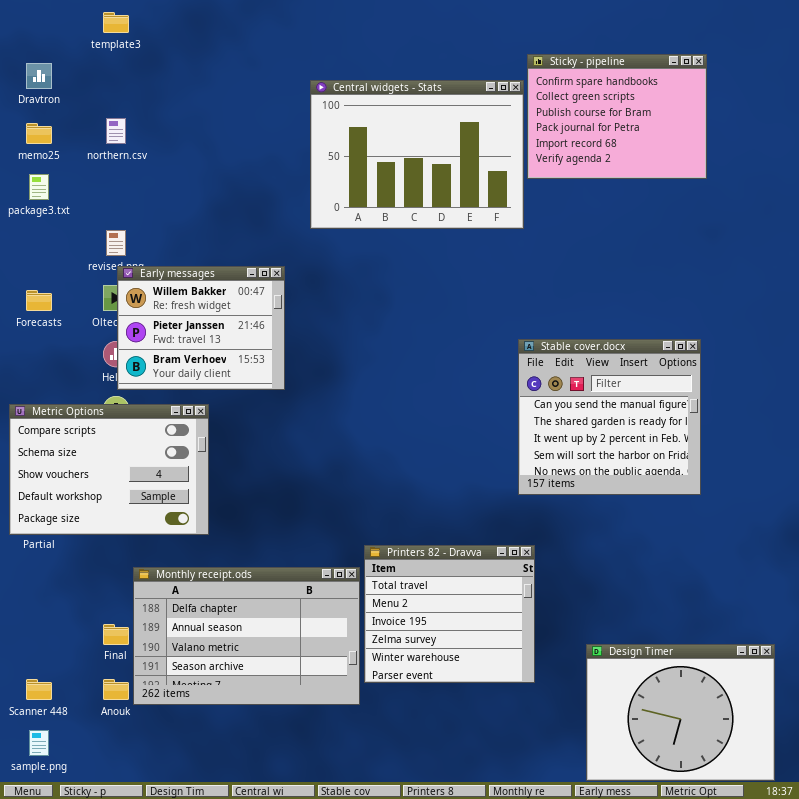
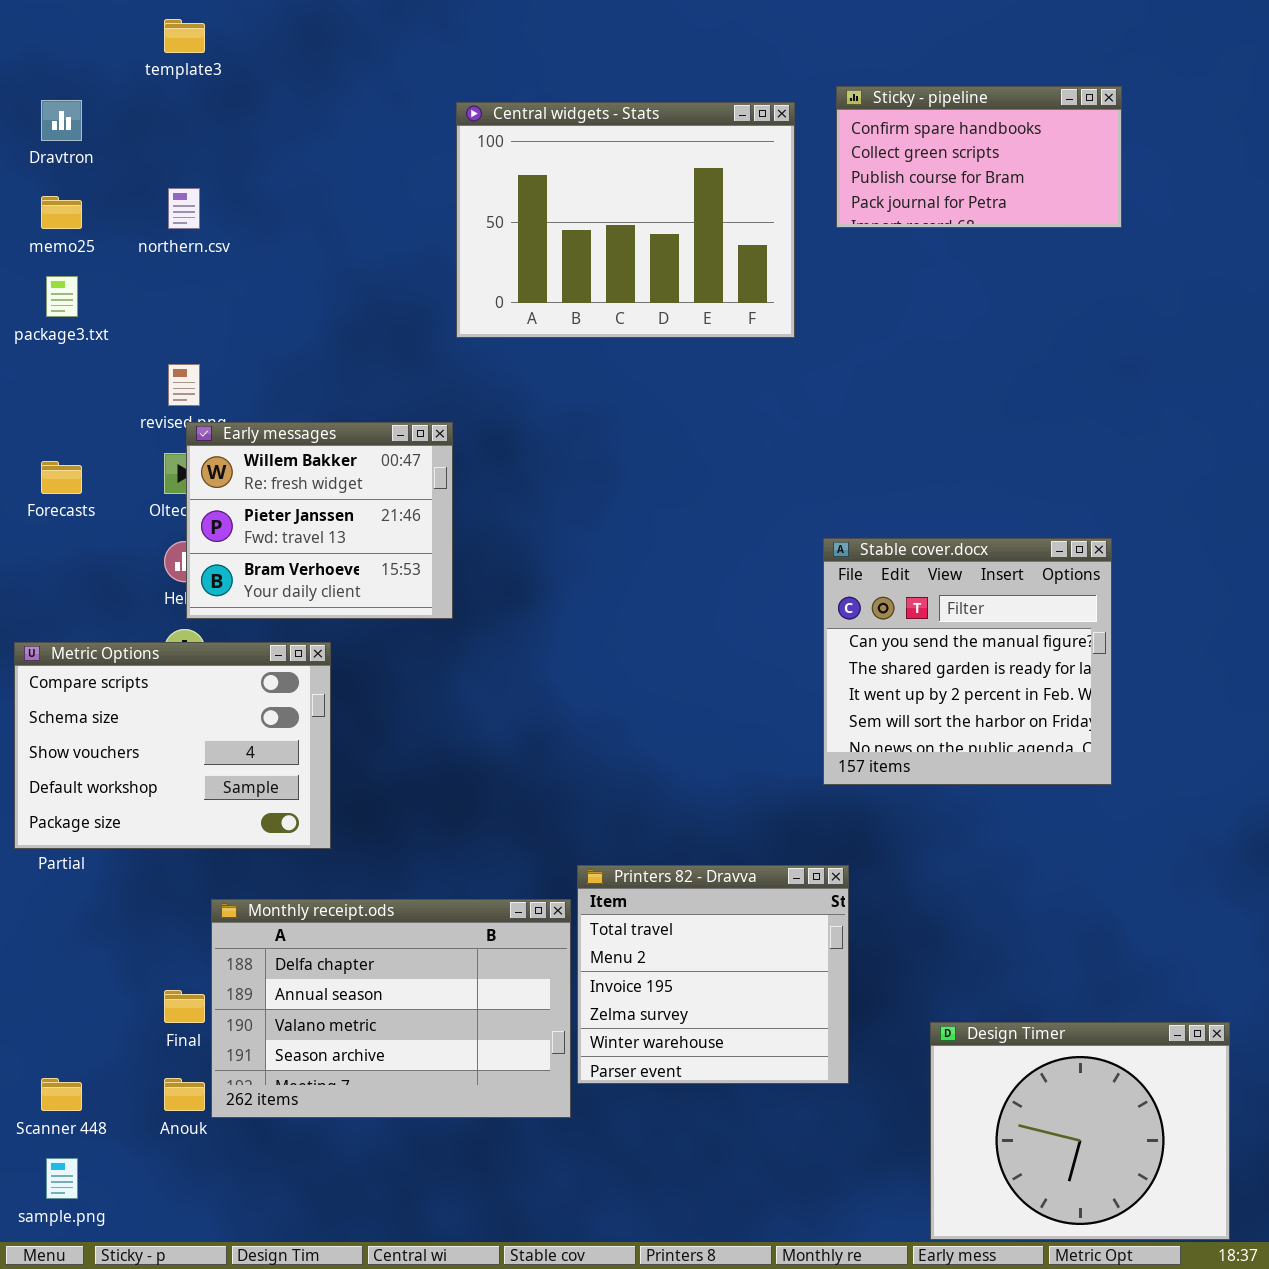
Sticky - pipeline: [527,54,707,179] -> [836,86,1122,228], resized
Central widgets - Stats: [310,80,524,229] -> [456,102,795,338], moved

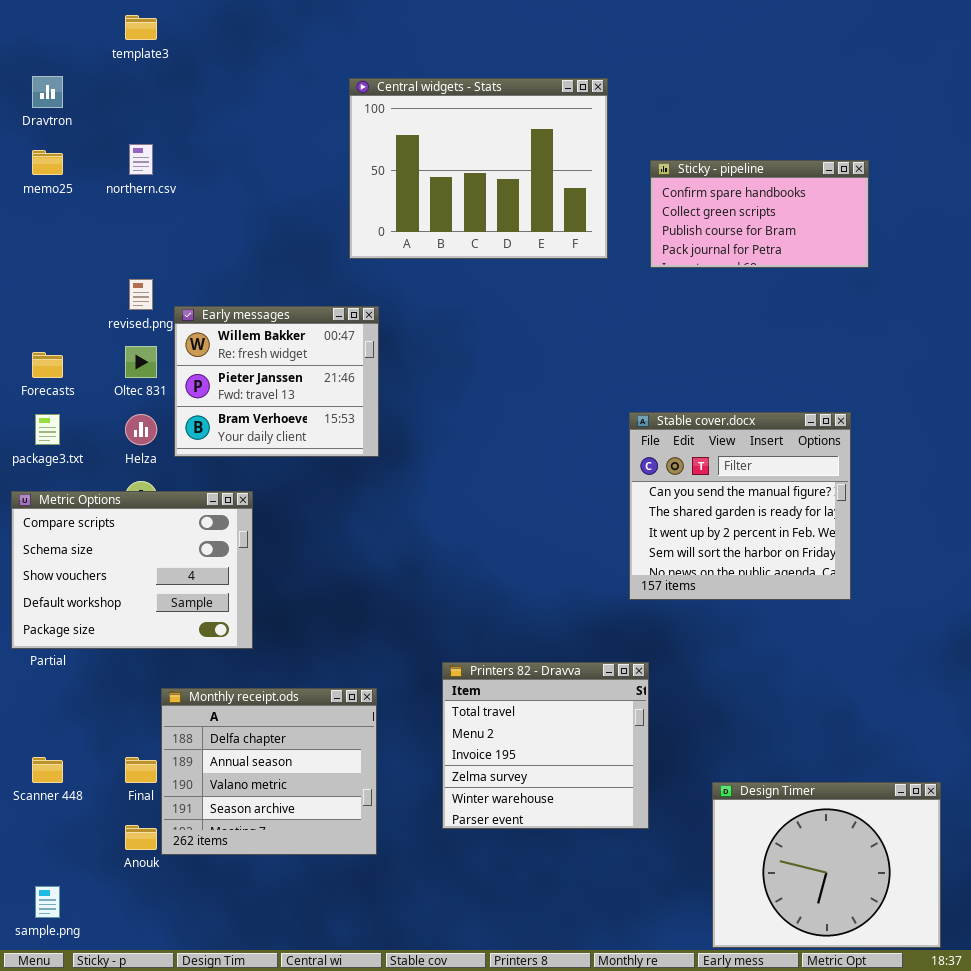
Sticky - pipeline: [836,86,1122,228] -> [650,160,869,268], moved
package3.txt: [46,276,78,317] -> [35,414,60,445], moved
Early messages: [186,422,453,619] -> [174,306,379,457], moved
Monthly receipt.ods: [211,899,571,1118] -> [161,688,377,855], resized
Scanner 448: [41,1078,82,1111] -> [32,757,63,783], moved

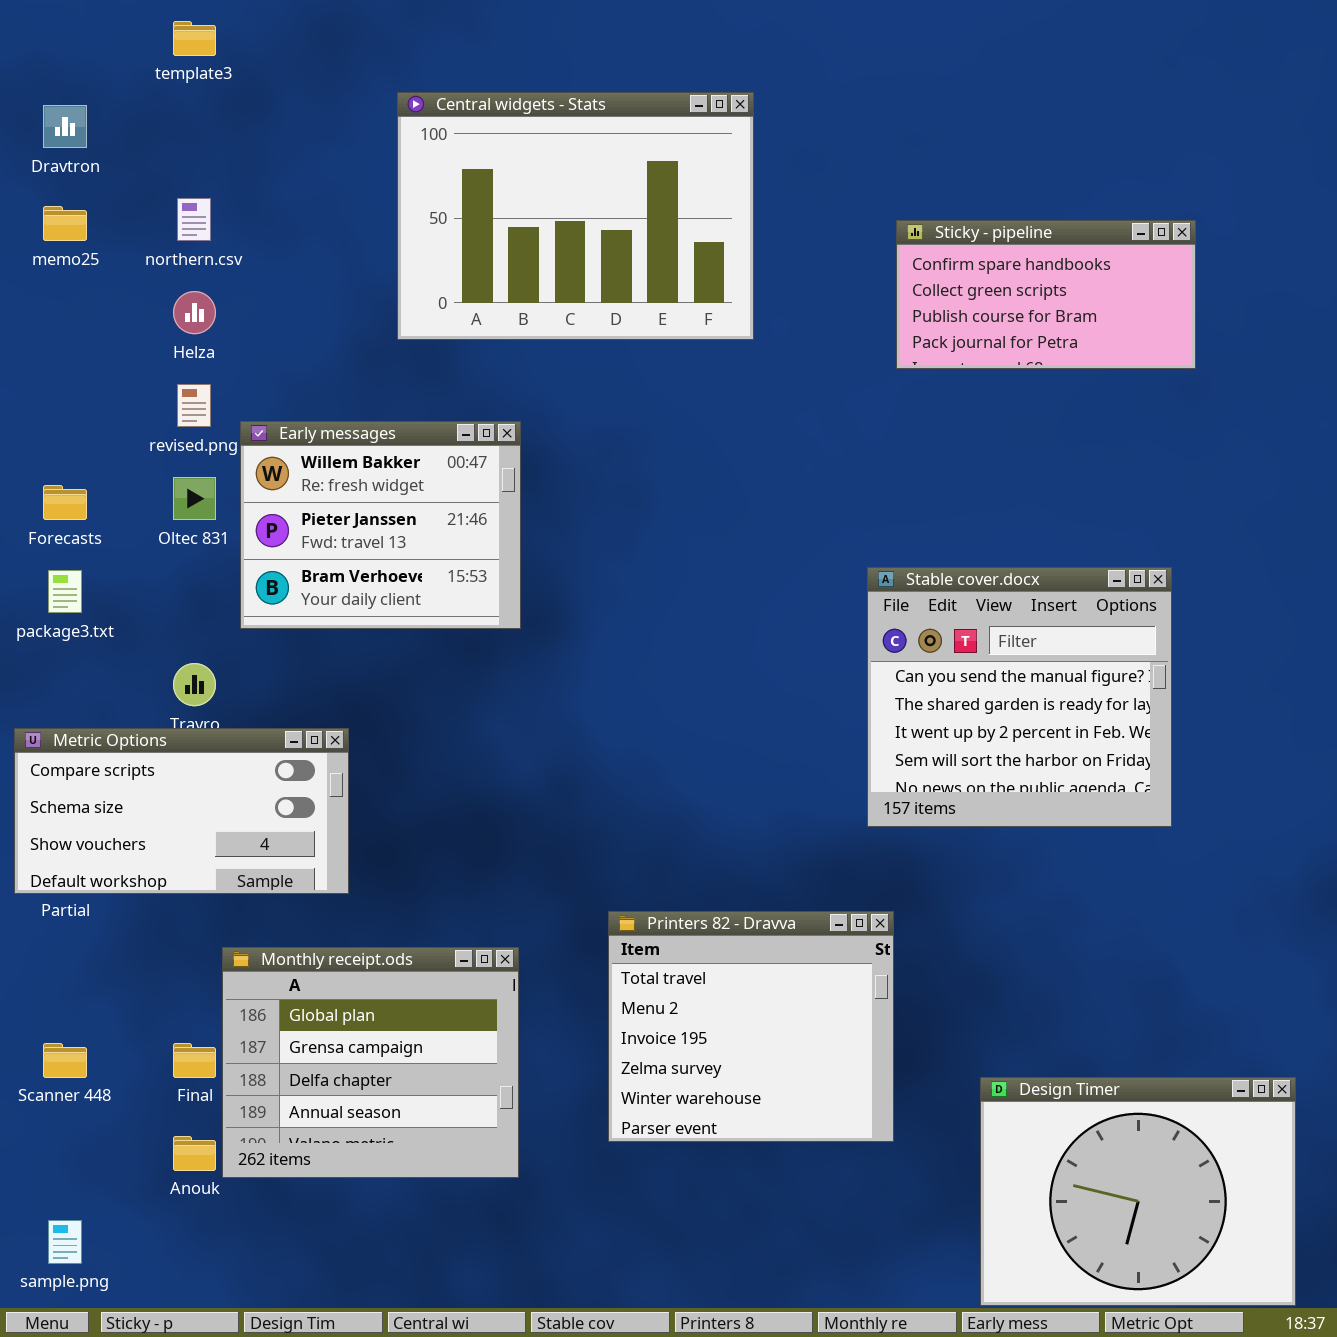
Central widgets - Stats: [349,78,608,259] -> [397,92,754,340], moved
Helza: [125,414,157,445] -> [173,291,216,334], moved
Metric Options: [11,491,253,649] -> [14,728,349,894], resized
Monthly receipt.ods: [161,688,377,855] -> [222,947,519,1178], scrolled up 2 rows

